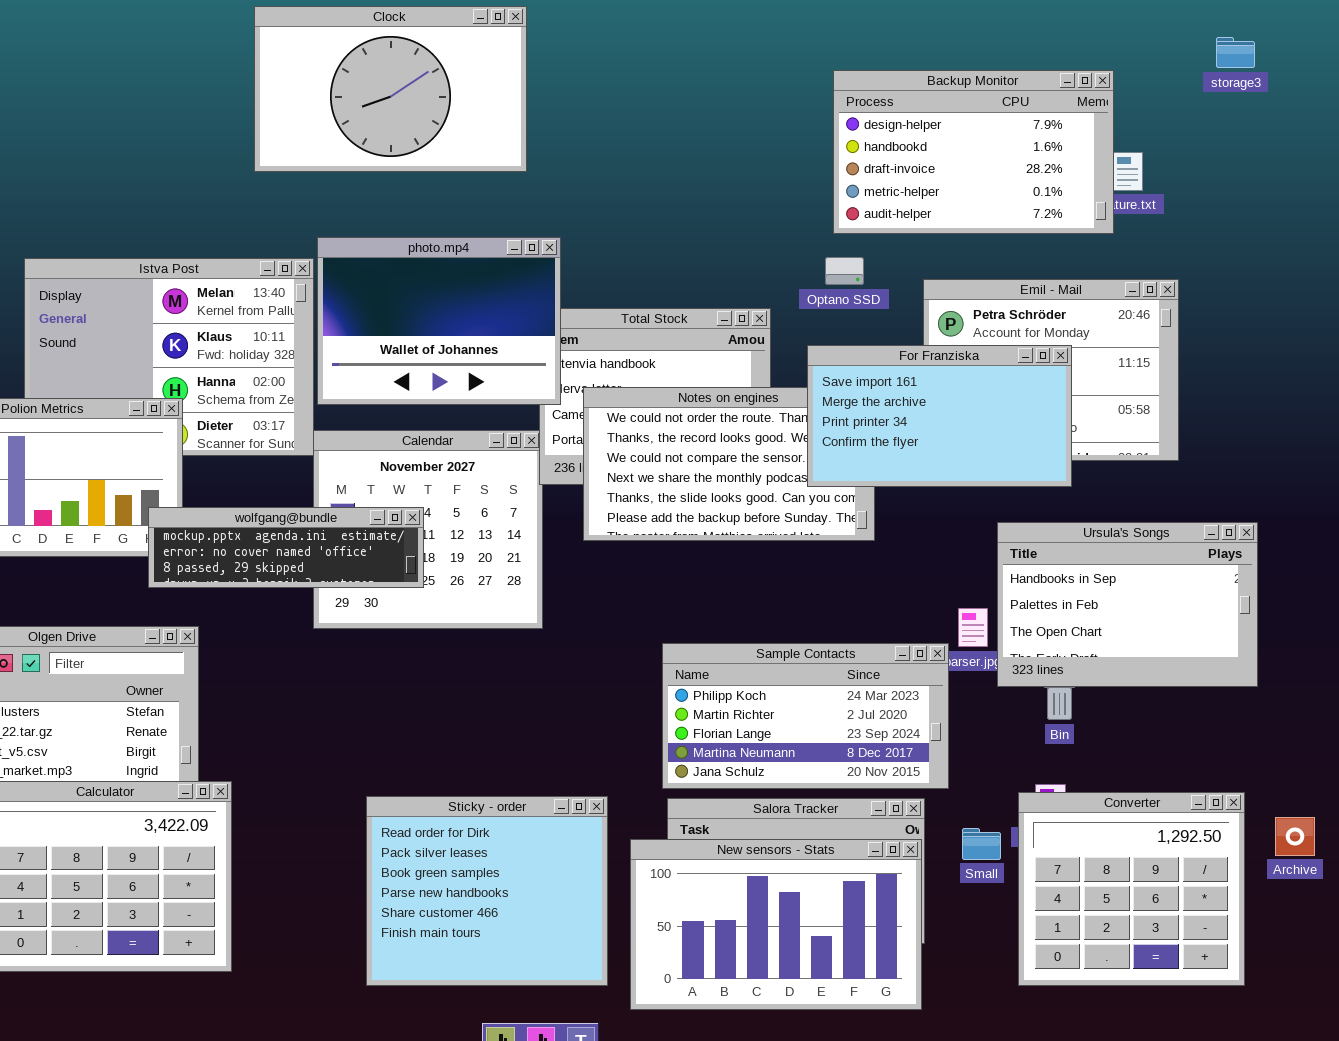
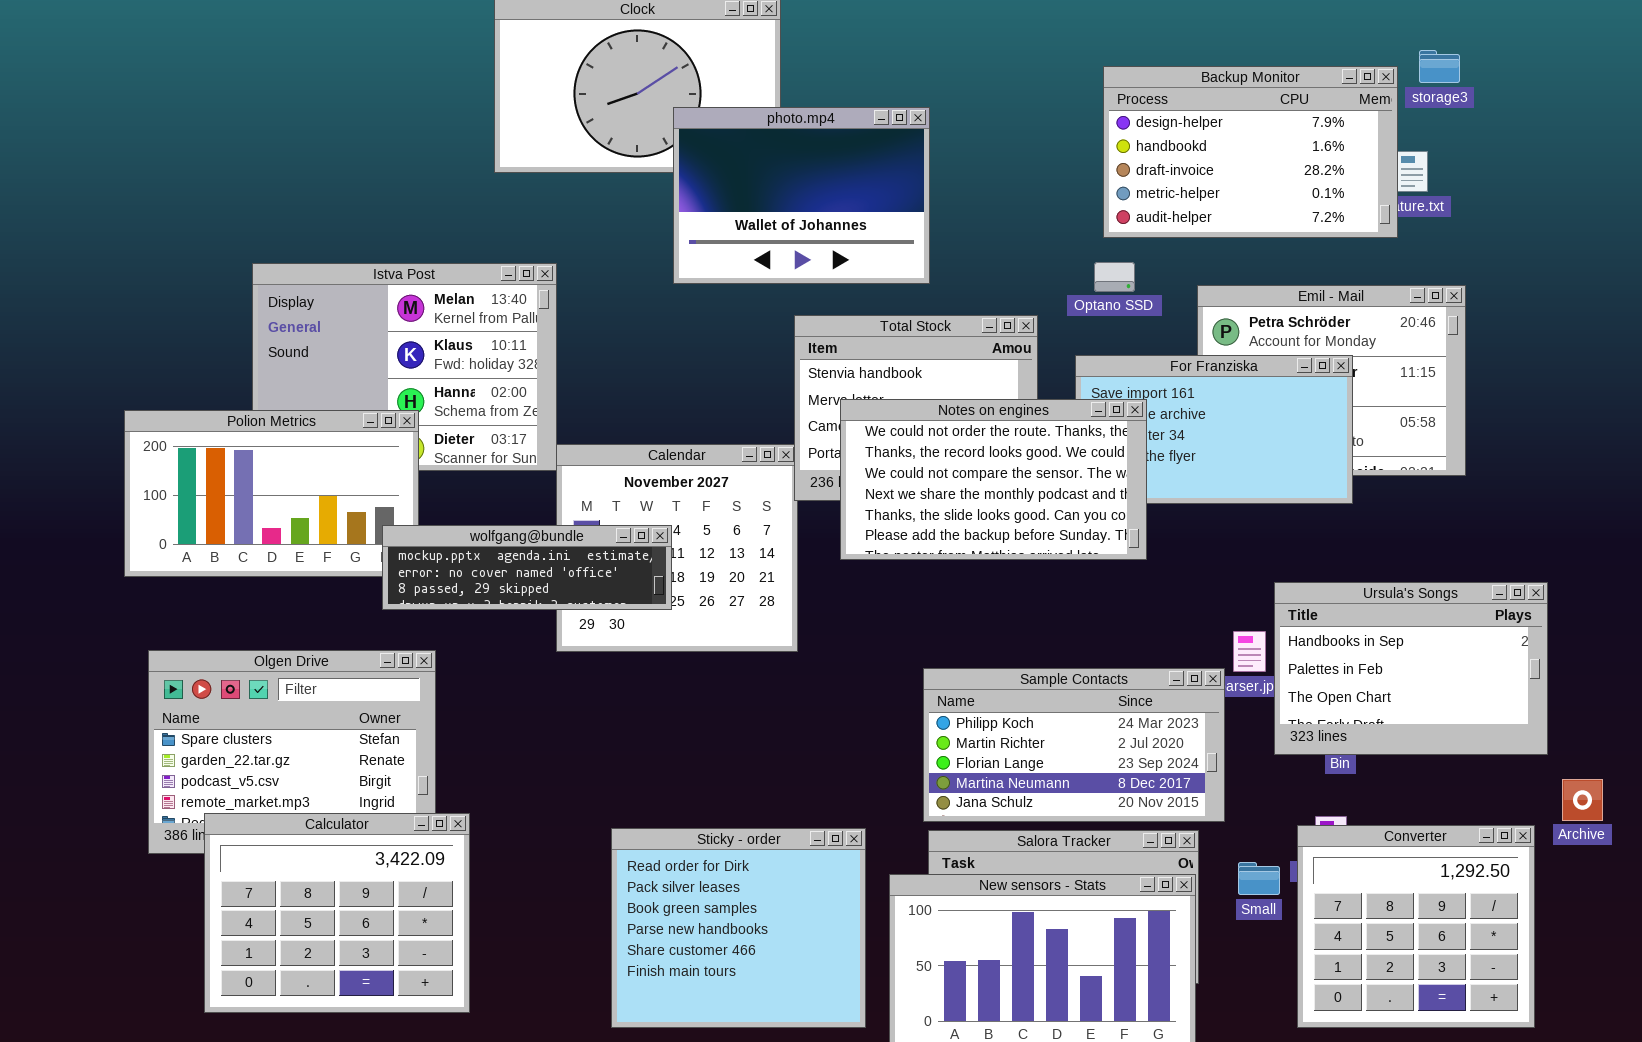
storage3: [1216,37,1255,68] -> [1419,50,1460,83], moved
photo.mp4: [317,237,561,405] -> [673,107,930,284], moved
Notes on engines: [583,387,875,541] -> [840,399,1147,560], raised
Ursula's Songs: [997,522,1258,687] -> [1274,582,1548,755], moved
Archive: [1275,817,1315,856] -> [1562,779,1603,821], moved

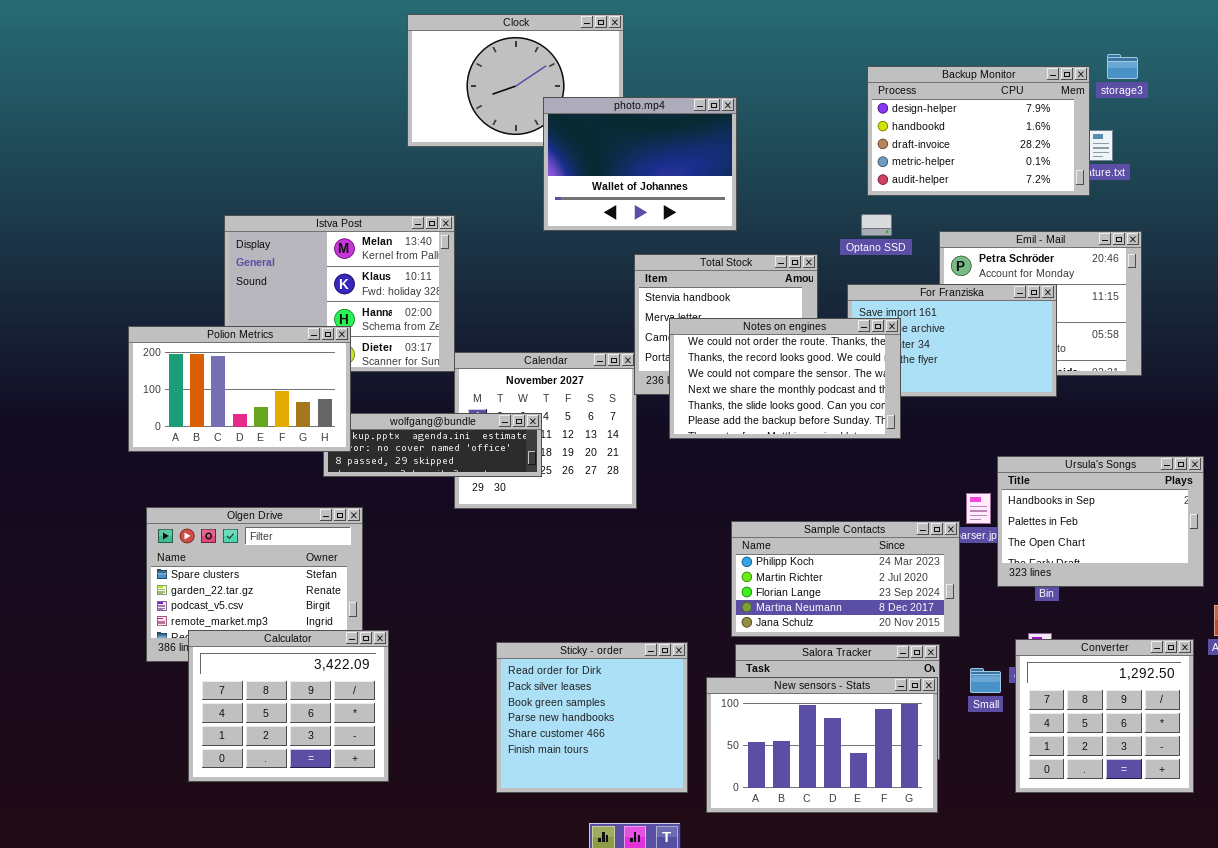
Polion Metrics: [124,410,419,577] -> [128,326,351,452], raised

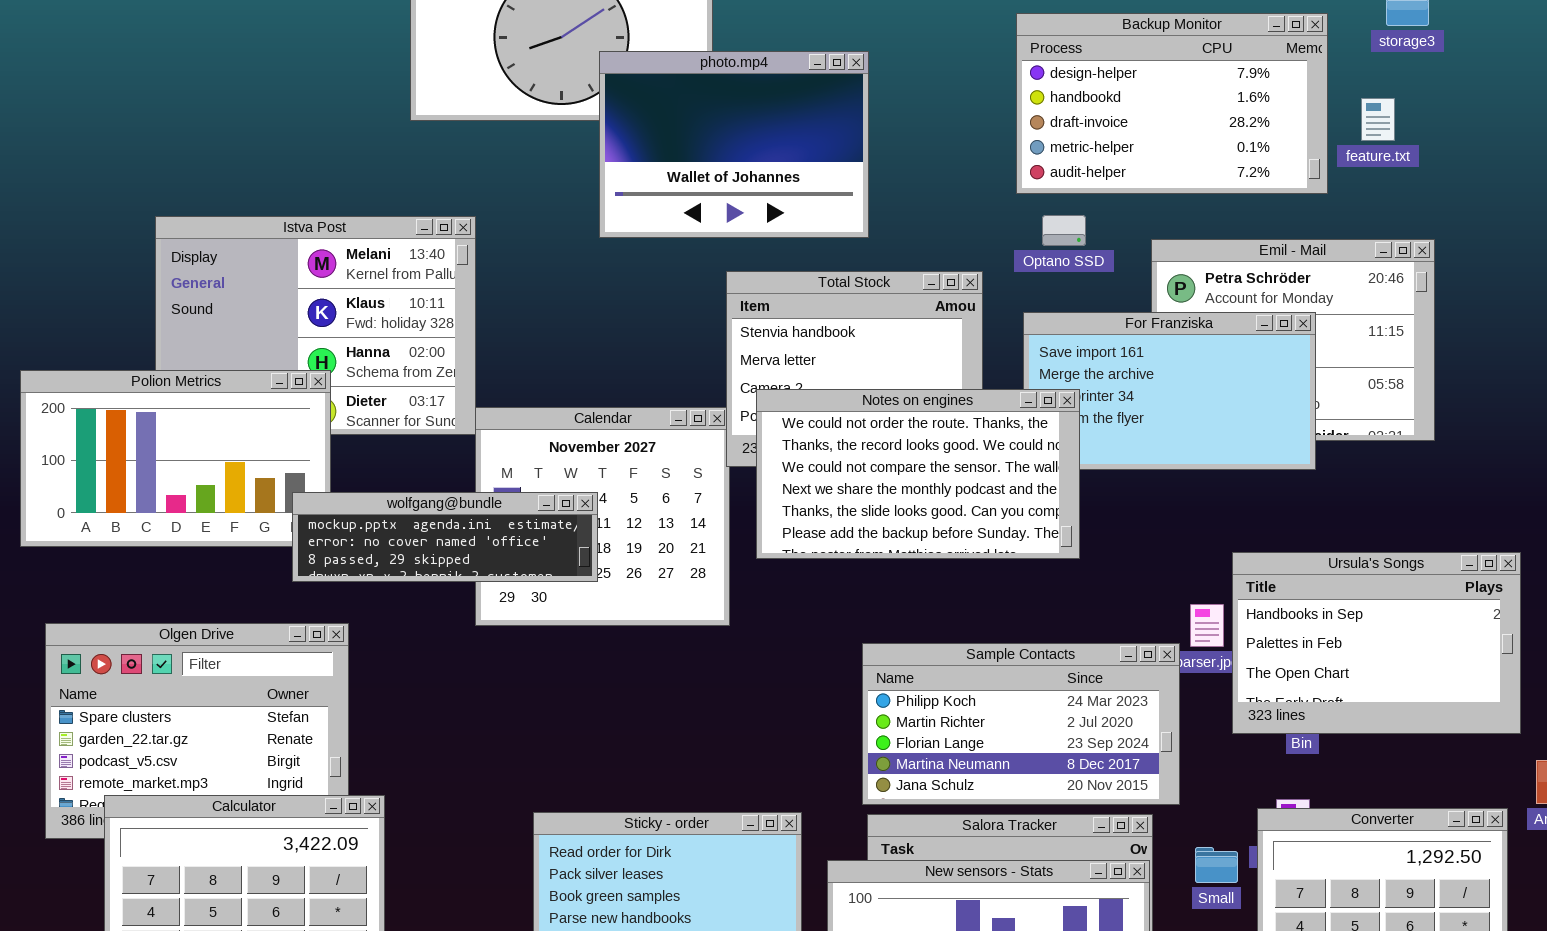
Backup Monitor: [867,66,1090,196] -> [1016,13,1328,194], moved
Notes on engines: [669,318,901,439] -> [756,389,1080,559], moved
wolfgang@bundle: [323,413,542,477] -> [292,492,598,582], raised

